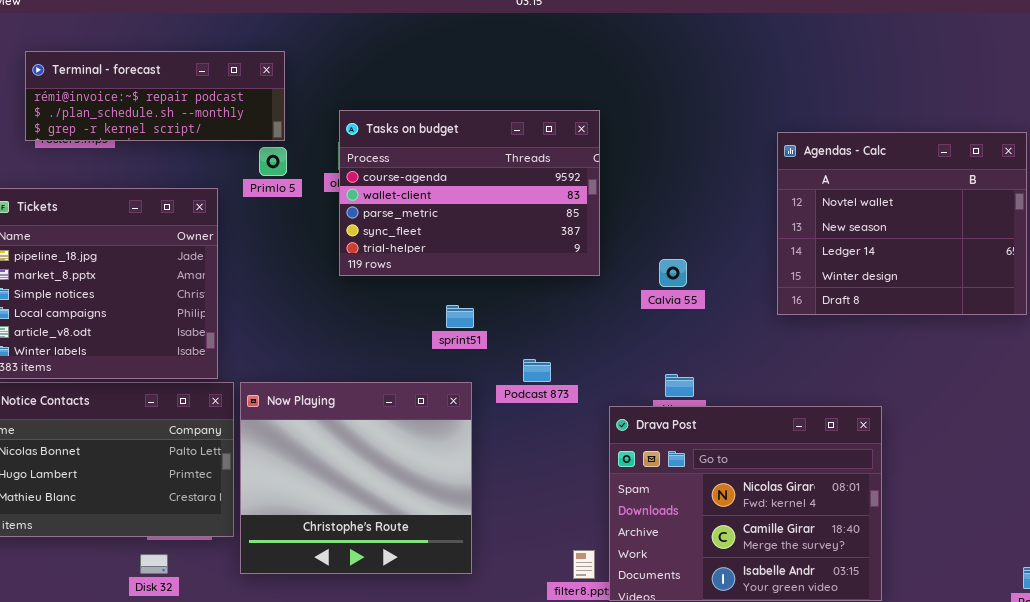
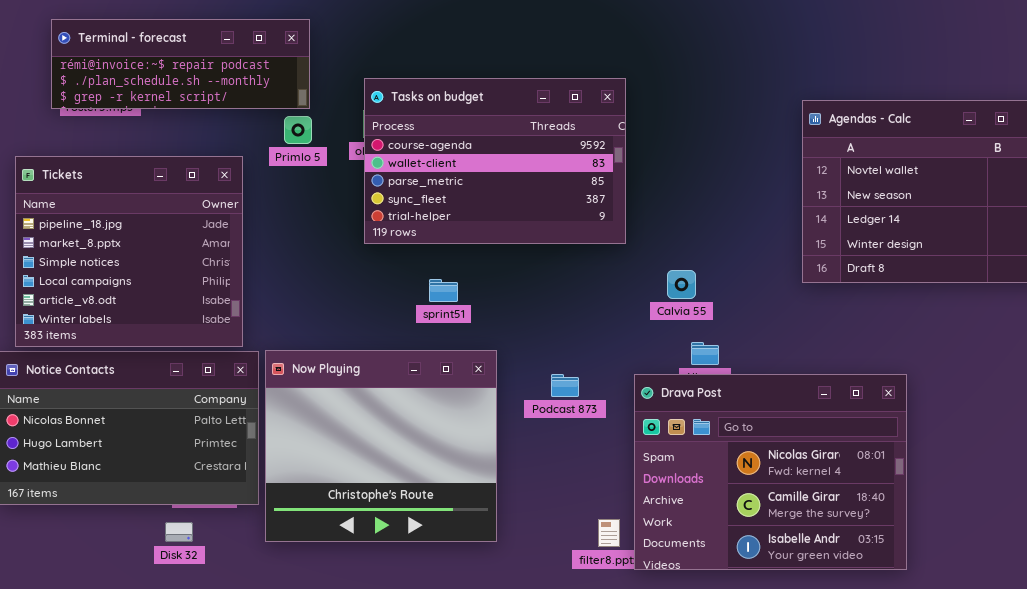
Calvia 55: [659,259,687,287] -> [667,270,696,299], moved
sprint51: [446,305,474,328] -> [429,279,458,302], moved
Podcast 873: [523,359,551,382] -> [551,374,579,397], moved

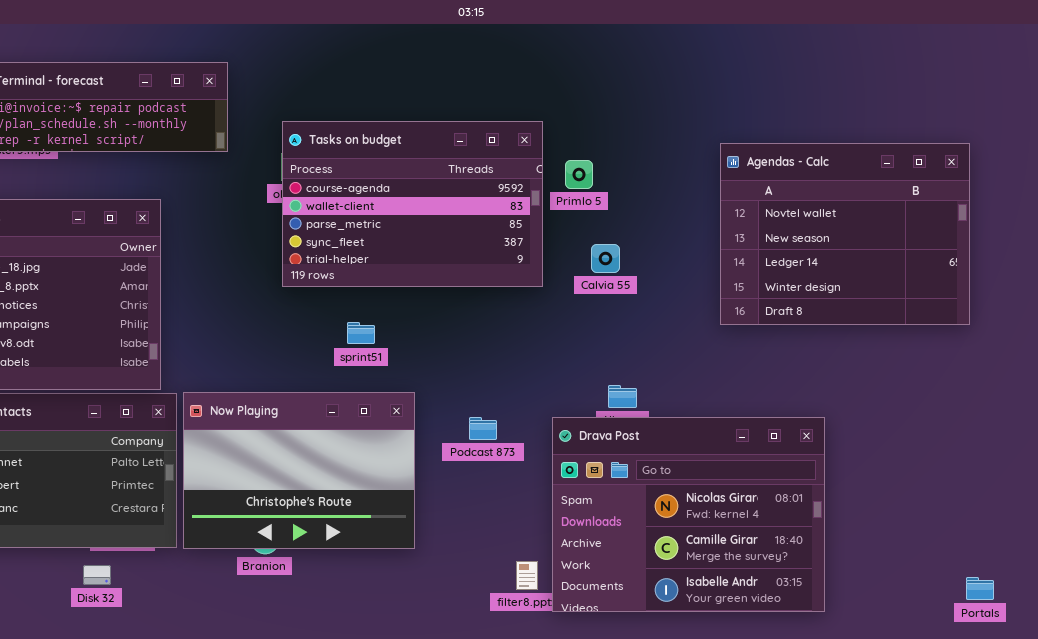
Primlo 5: [284,116,312,144] -> [565,160,593,189], moved
Calvia 55: [667,270,696,299] -> [591,244,620,273], moved
Now Playing: [265,350,497,542] -> [183,392,415,549], resized

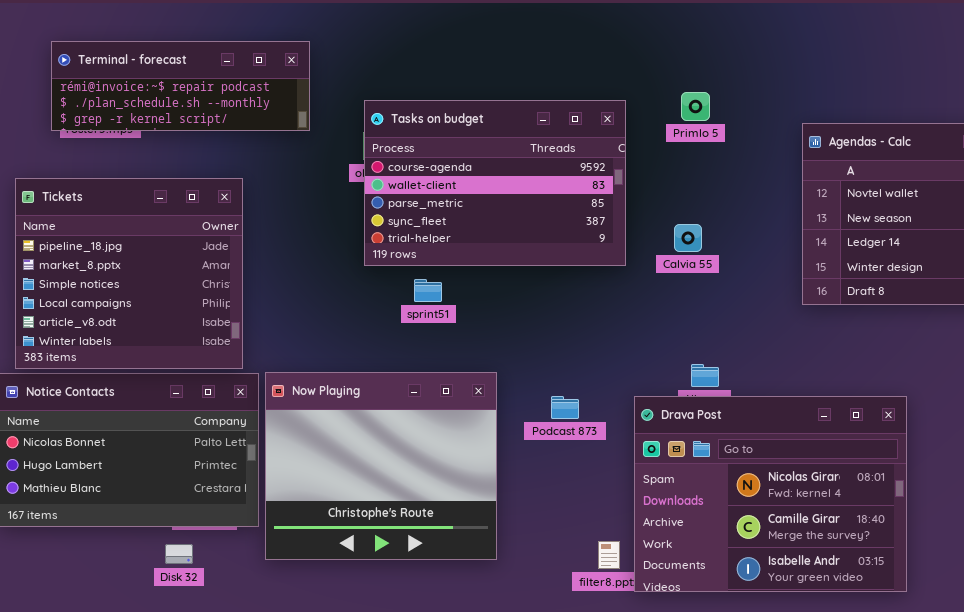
Primlo 5: [565,160,593,189] -> [681,92,710,121], moved
sprint51: [347,322,375,344] -> [414,279,442,302], moved
Now Playing: [183,392,415,549] -> [265,372,497,560], resized

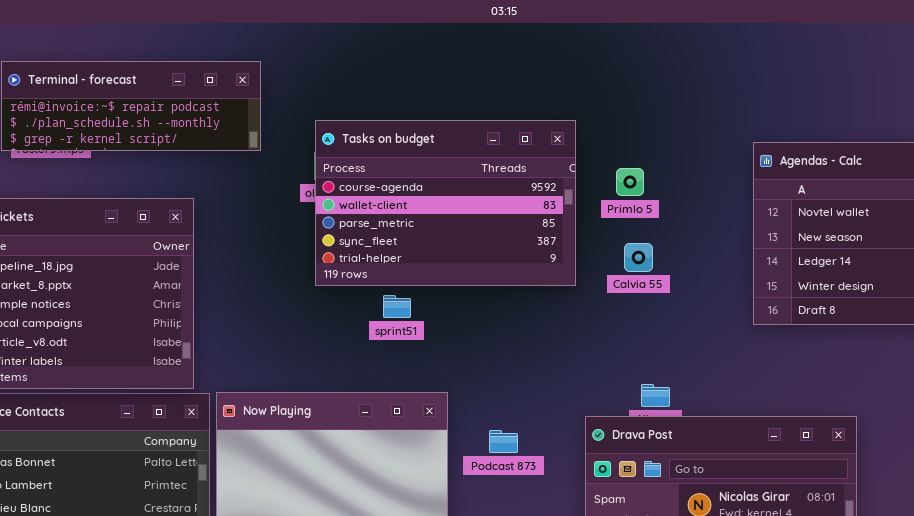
Primlo 5: [681,92,710,121] -> [616,168,644,196], moved
sprint51: [414,279,442,302] -> [383,295,411,318], moved
Podcast 873: [551,396,579,419] -> [489,430,518,453], moved

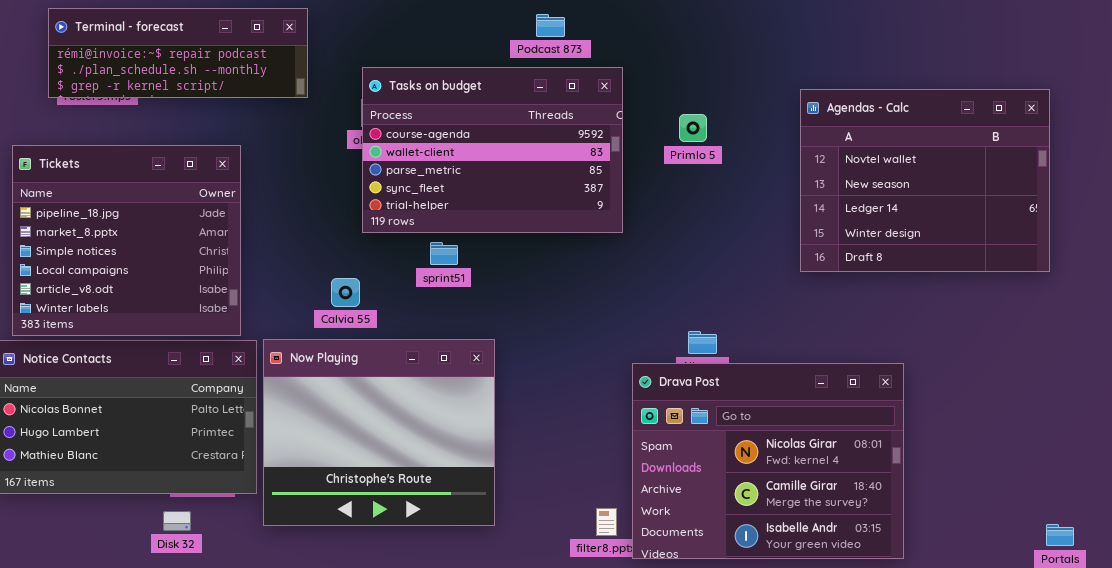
Primlo 5: [616,168,644,196] -> [679,114,707,142], moved
Calvia 55: [624,243,653,272] -> [331,278,360,307], moved
Podcast 873: [489,430,518,453] -> [536,14,565,37], moved

